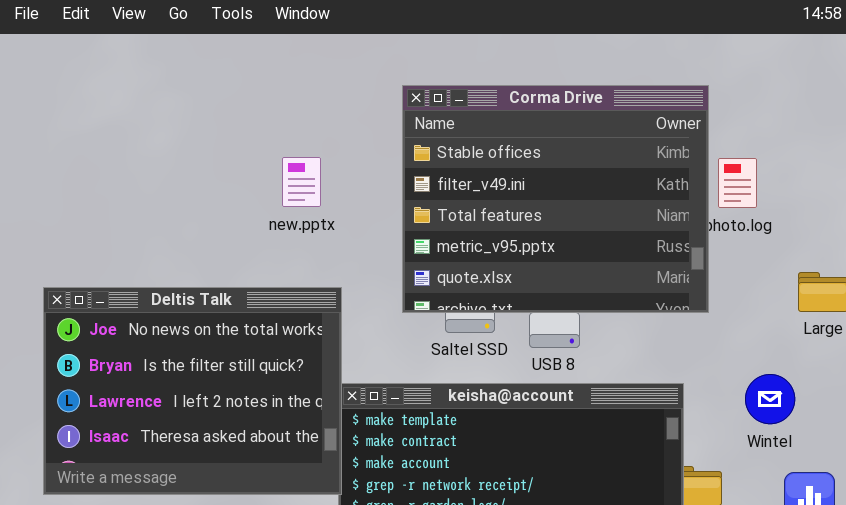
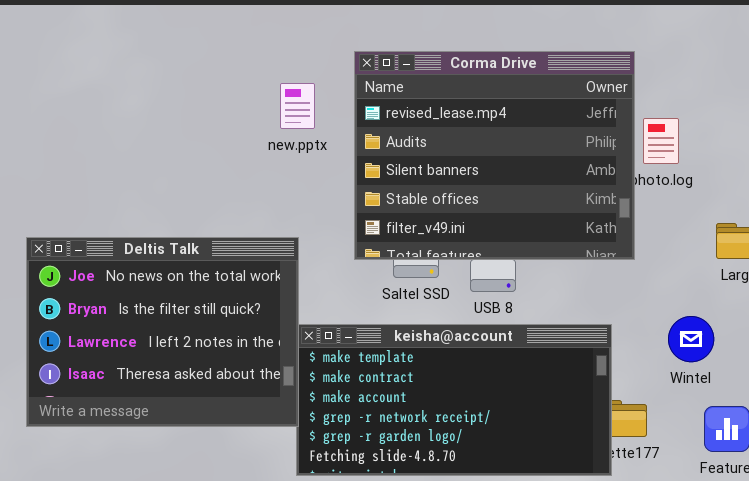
Corma Drive: [402,85,709,313] -> [354,51,635,260], scrolled up 3 rows
new.pptx: [282,157,321,207] -> [280,83,315,129], moved

